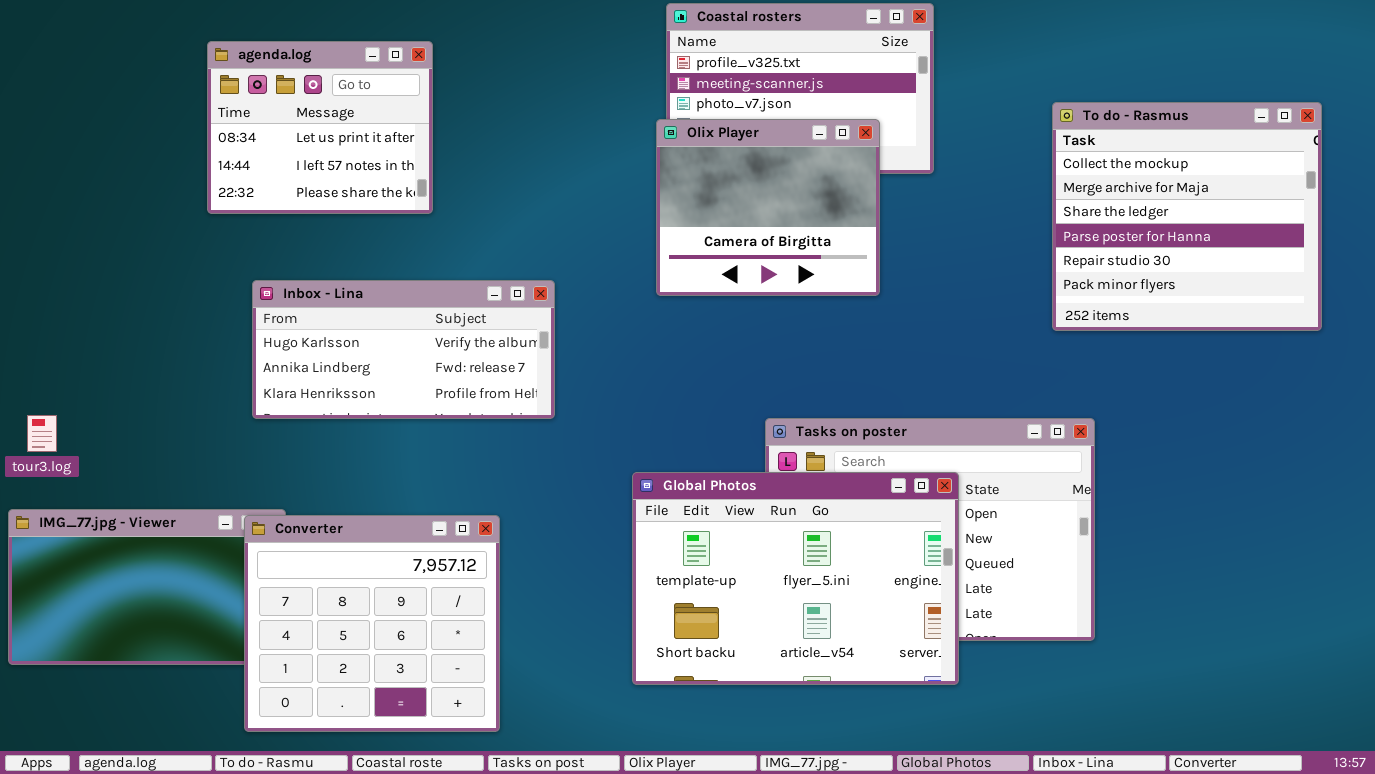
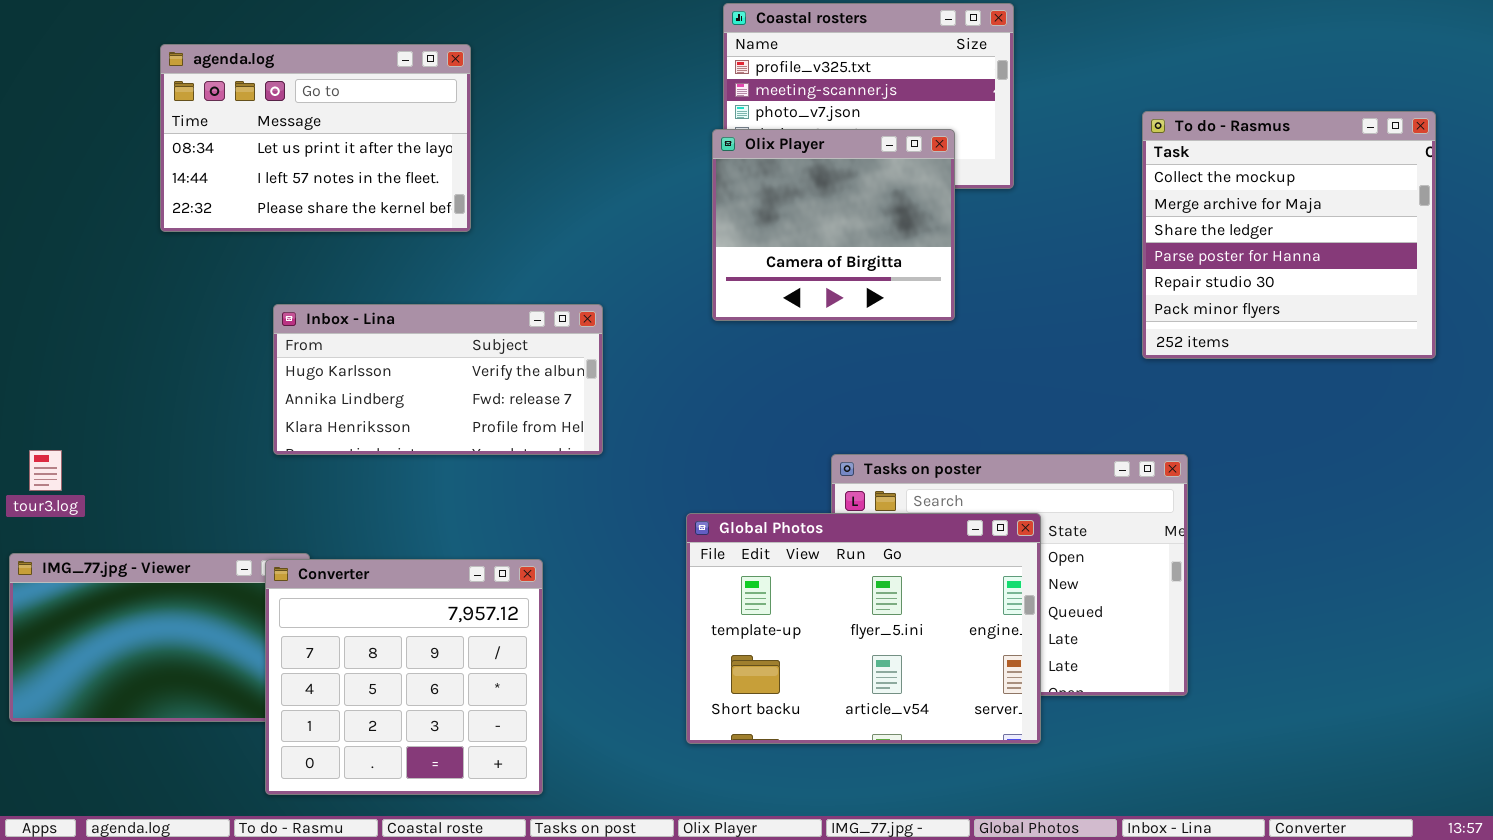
agenda.log: [207,41,433,214] -> [160,44,471,232], resized

